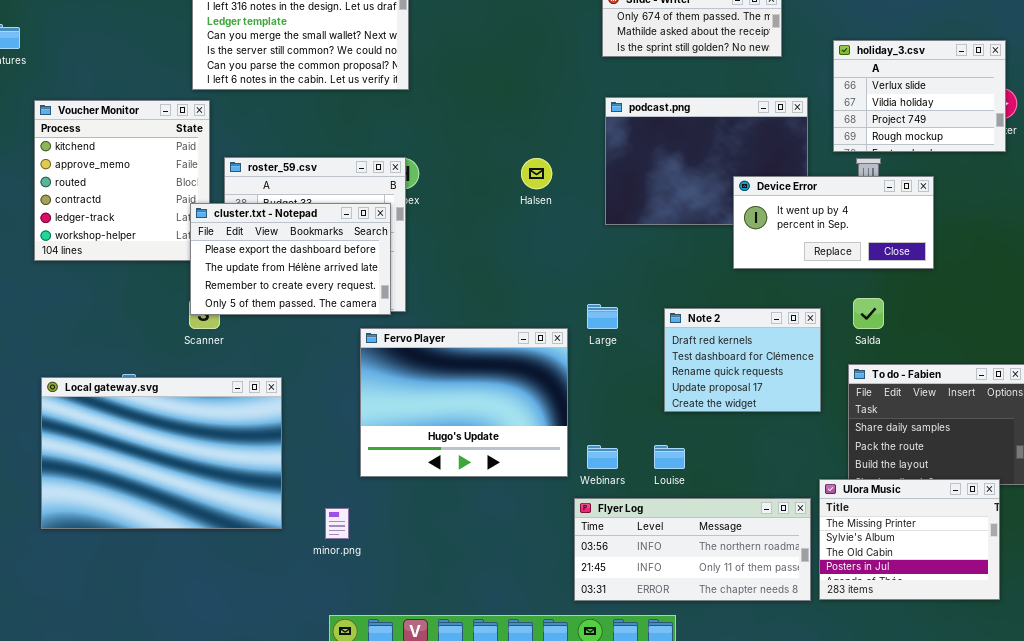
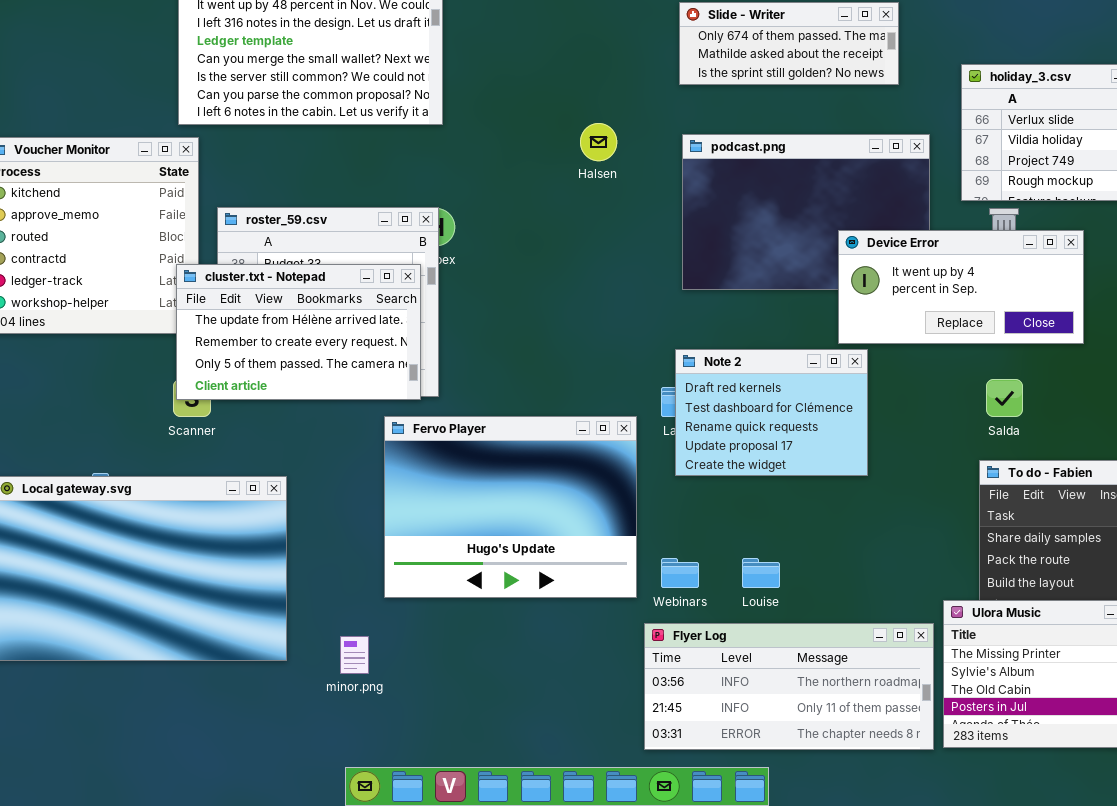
Halsen: [521,158,552,189] -> [580,123,617,161], moved
cluster.txt - Notepad: [190,203,391,315] -> [176,264,421,400], scrolled down 1 row
Note 2: [664,308,821,412] -> [675,349,868,476], moved

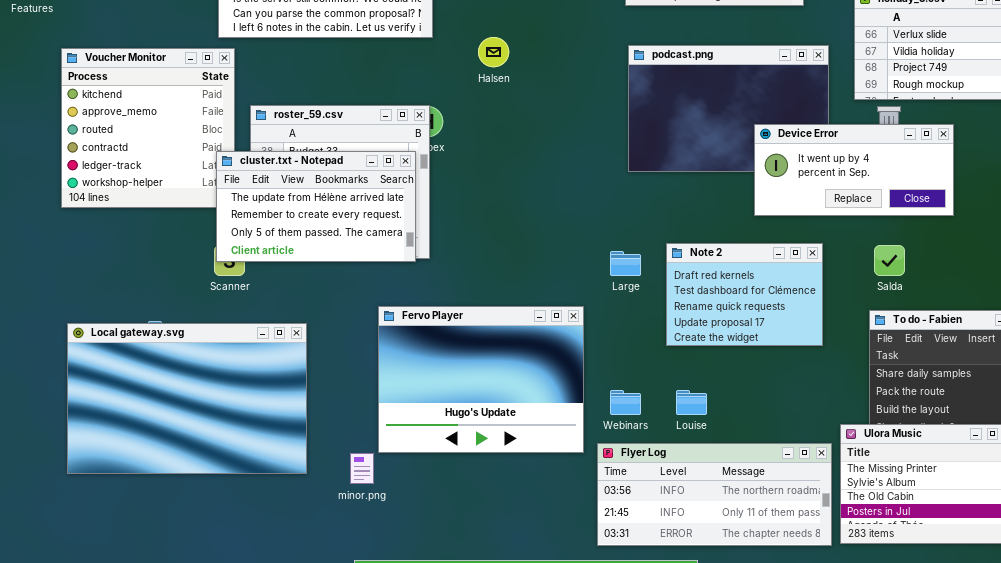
Halsen: [580,123,617,161] -> [478,37,509,67], moved
Note 2: [675,349,868,476] -> [666,243,823,346], moved
Fervo Player: [384,416,637,598] -> [378,306,584,453], moved

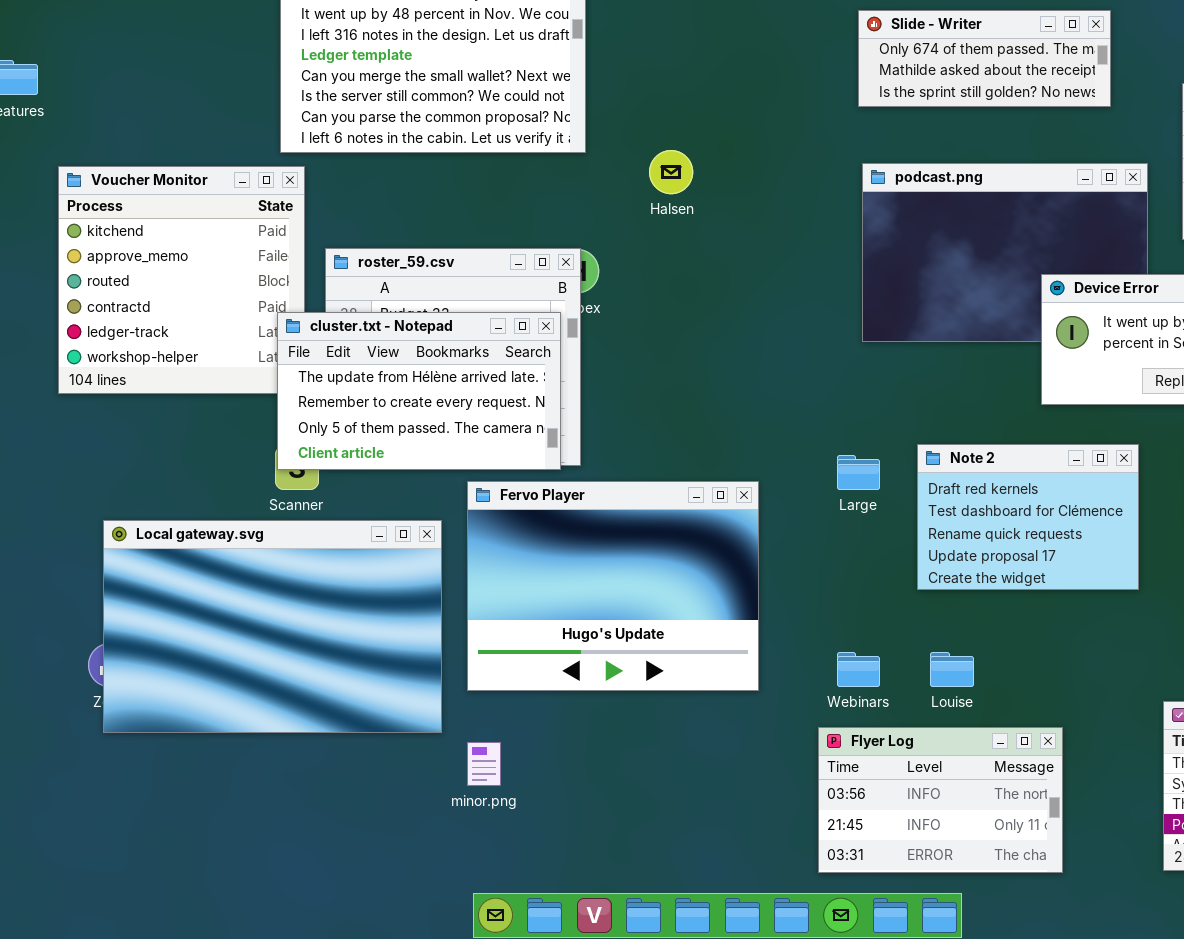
Fervo Player: [378,306,584,453] -> [467,481,759,691], moved
Local gateway.svg: [67,323,307,474] -> [103,520,442,733], moved
Flyer Log: [597,443,832,546] -> [818,727,1063,873], resized

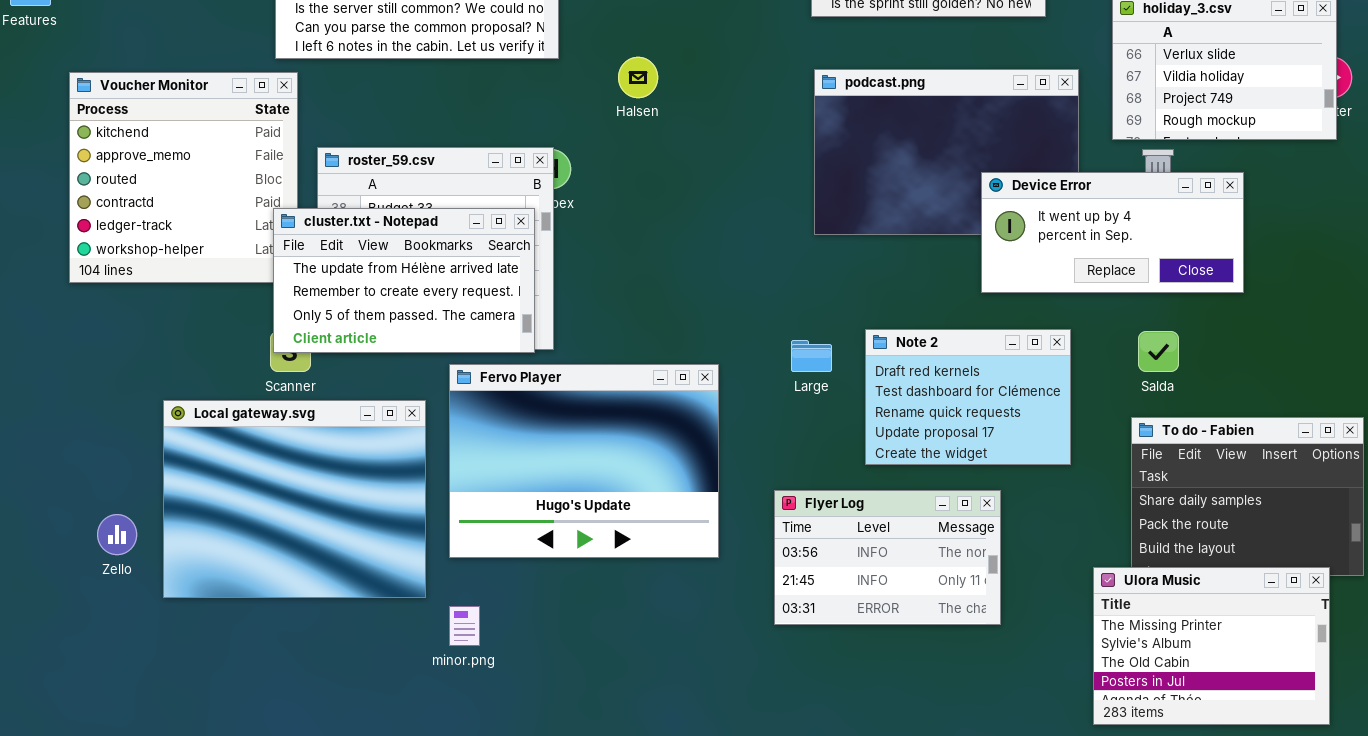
Local gateway.svg: [103,520,442,733] -> [163,400,426,598], resized
Flyer Log: [818,727,1063,873] -> [774,490,1001,625], moved

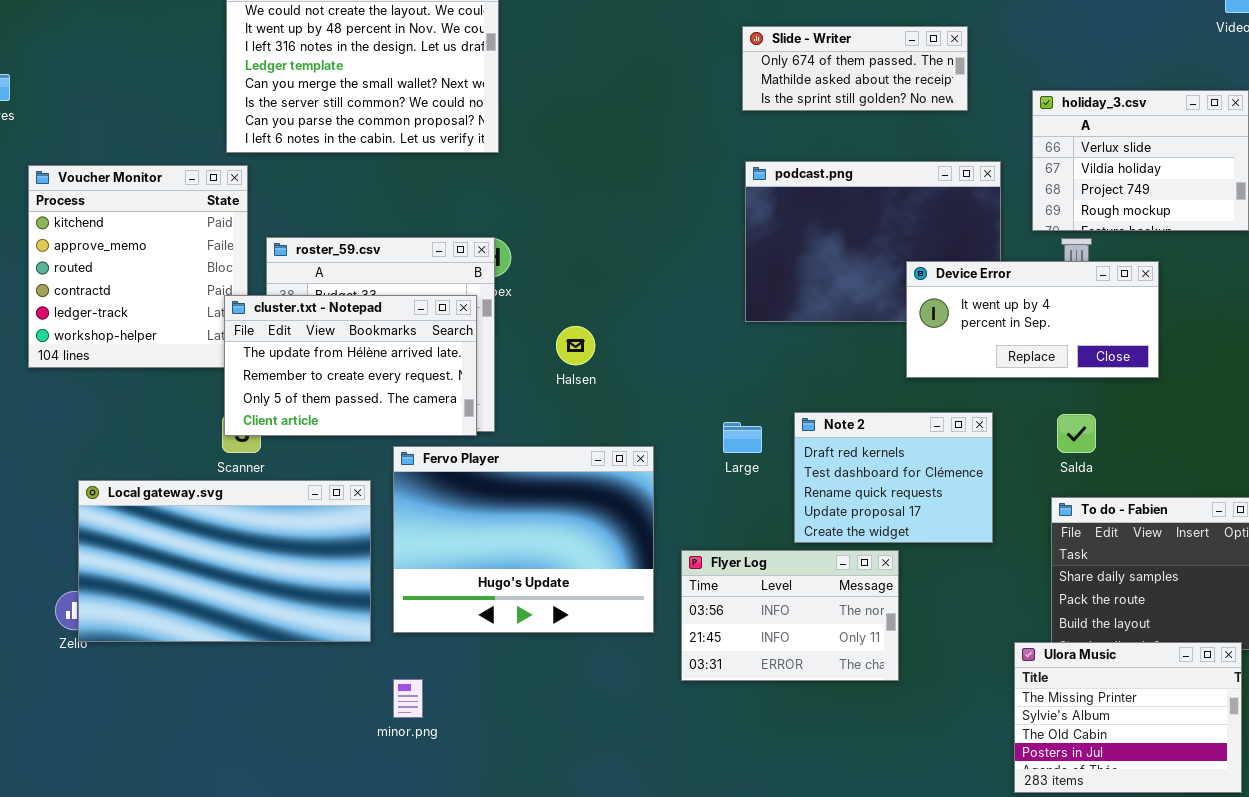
Halsen: [618,57,658,98] -> [556,326,595,365], moved
Local gateway.svg: [163,400,426,598] -> [78,480,371,642], resized
Flyer Log: [774,490,1001,625] -> [681,550,899,681], moved

